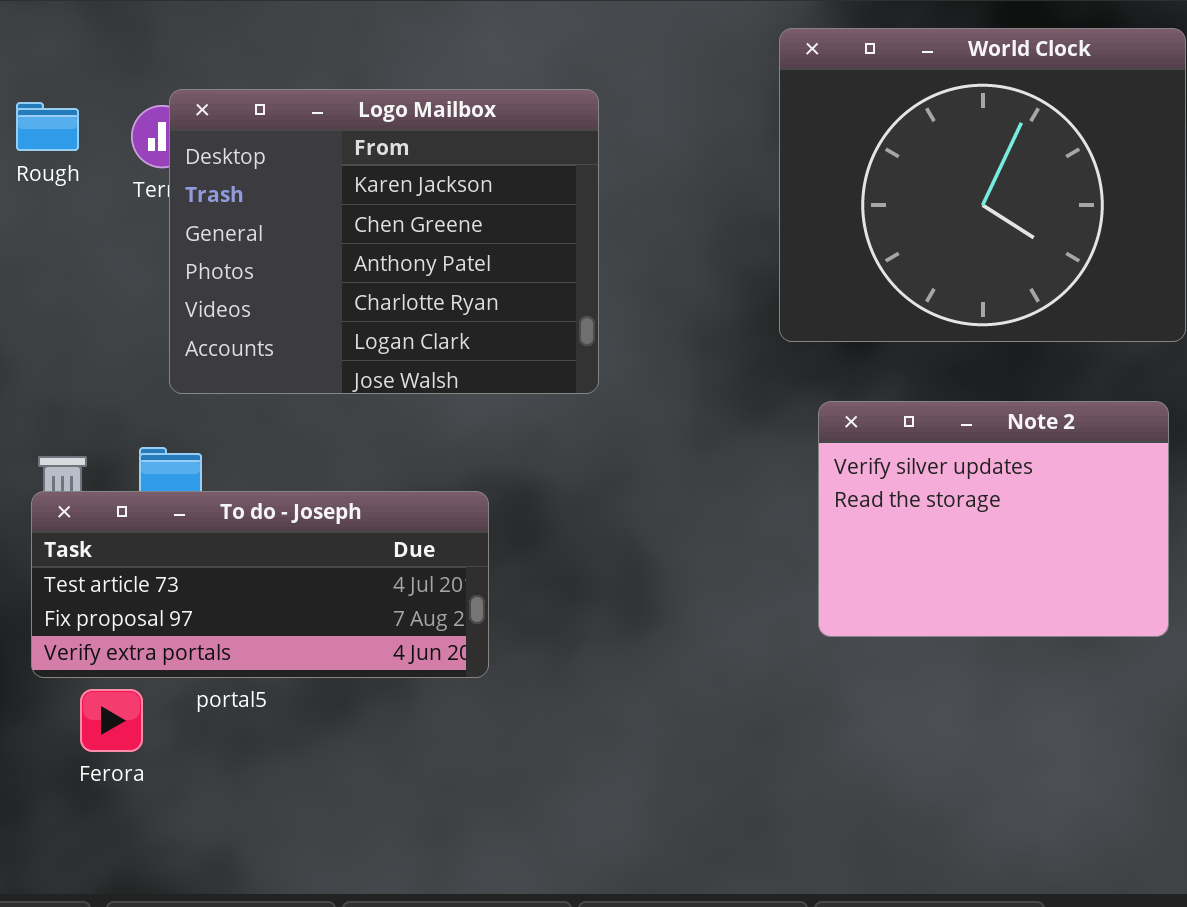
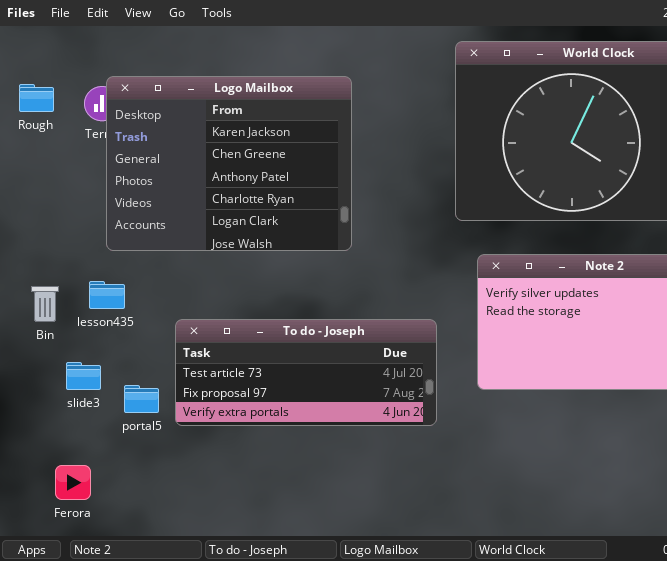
To do - Joseph: [31,491,489,678] -> [175,319,437,426], moved
Ferora: [80,689,143,752] -> [55,465,91,500], moved

